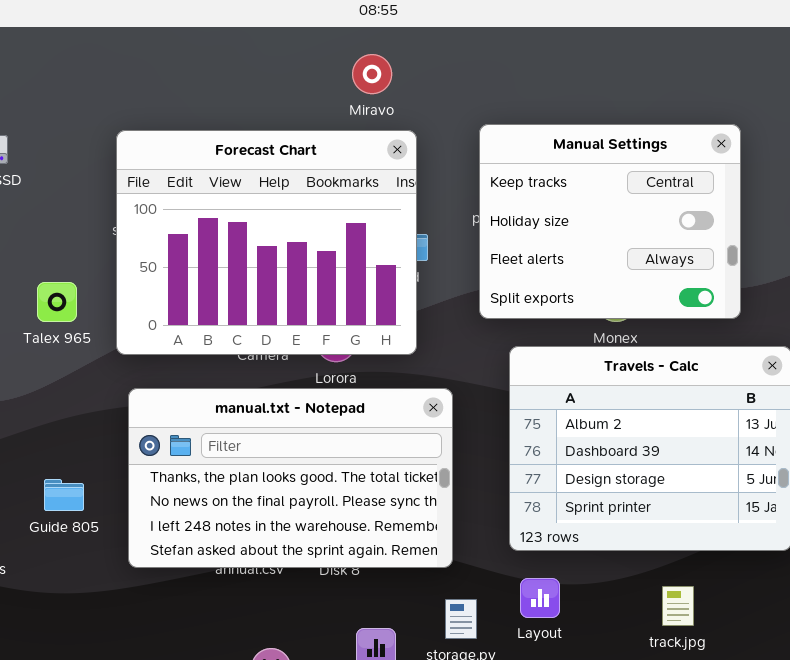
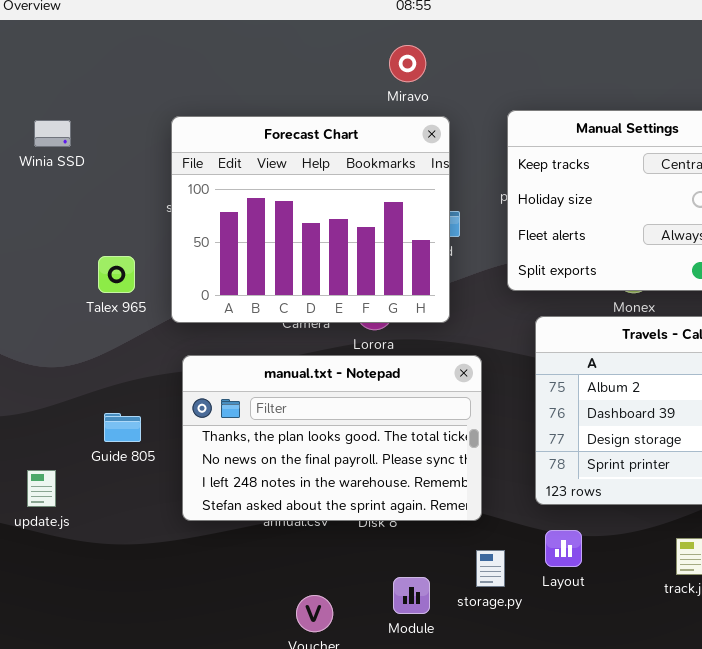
Guide 805: [44,479,84,511] -> [104,413,141,442], moved

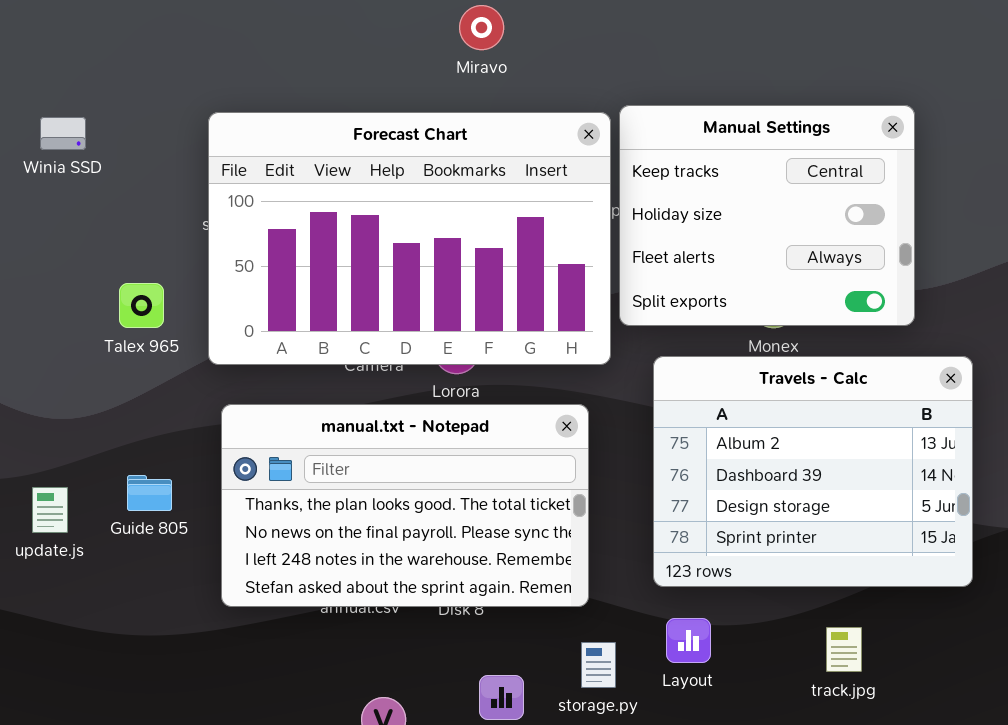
Miravo: [389,45,426,82] -> [459,5,504,50], moved
Forecast Chart: [171,116,450,323] -> [208,112,611,365], resized
update.js: [27,470,56,507] -> [32,487,68,533], moved

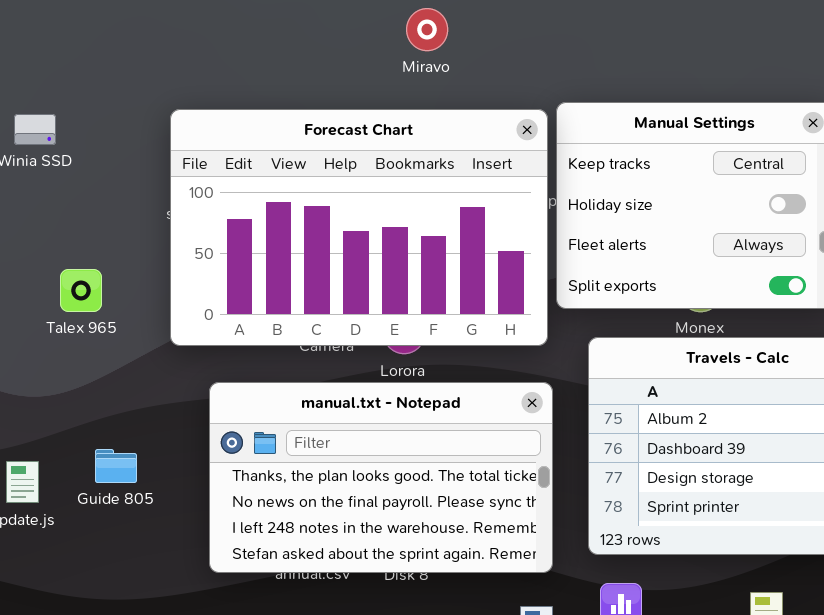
Talex 965: [119,283,164,328] -> [60,269,102,312], moved
manual.txt - Notepad: [221,404,589,607] -> [209,382,553,573], moved

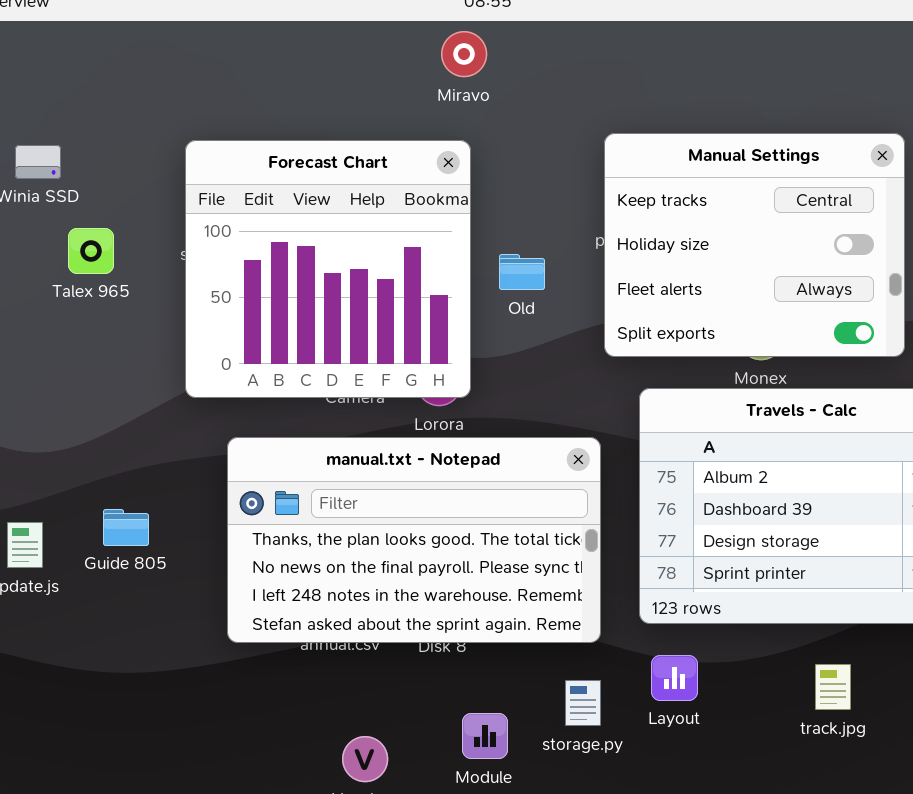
Forecast Chart: [170,109,548,346] -> [185,140,471,398], resized
Talex 965: [60,269,102,312] -> [68,228,114,274], moved

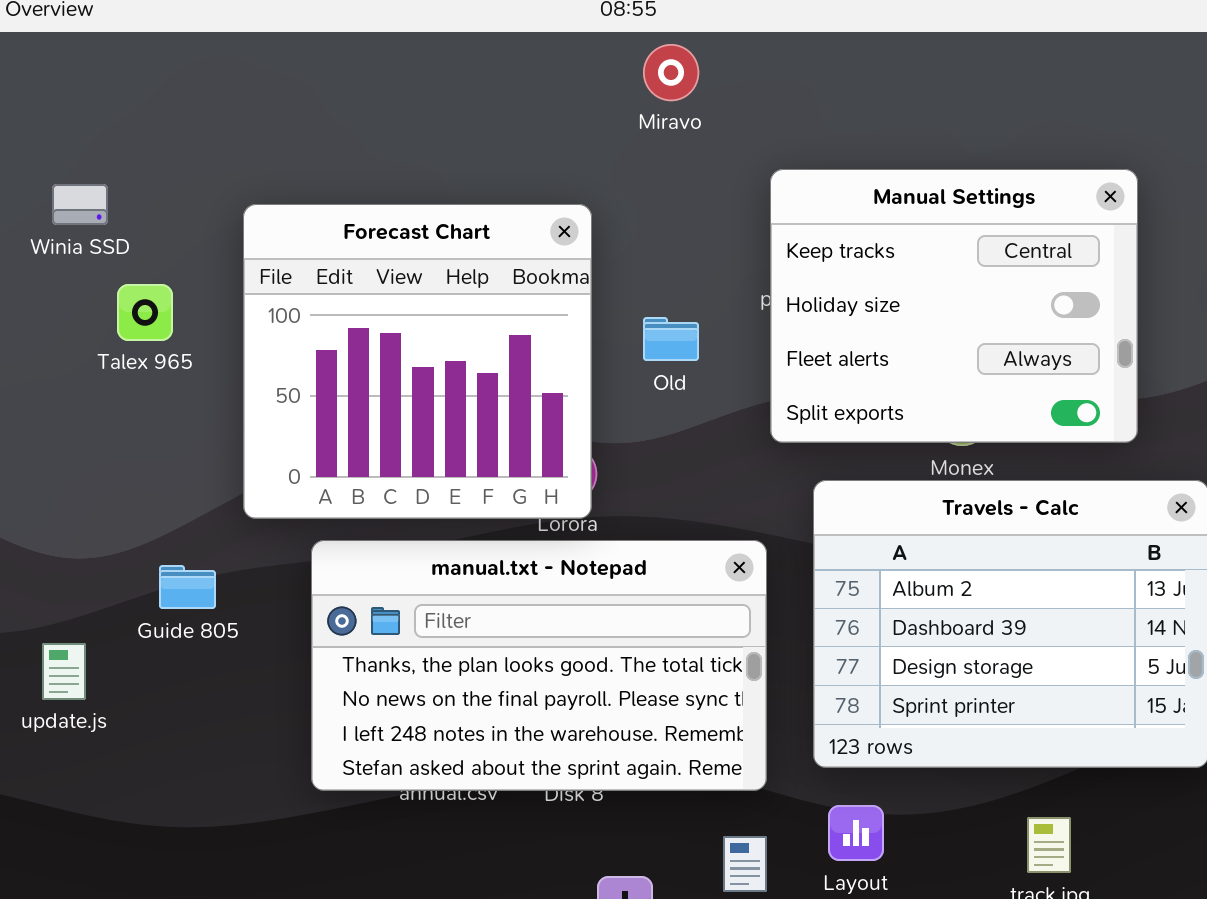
Miravo: [441,31,487,77] -> [643,44,699,101], moved
Forecast Chart: [185,140,471,398] -> [243,204,592,519], moved
Guide 805: [103,509,149,546] -> [159,565,216,609], moved

